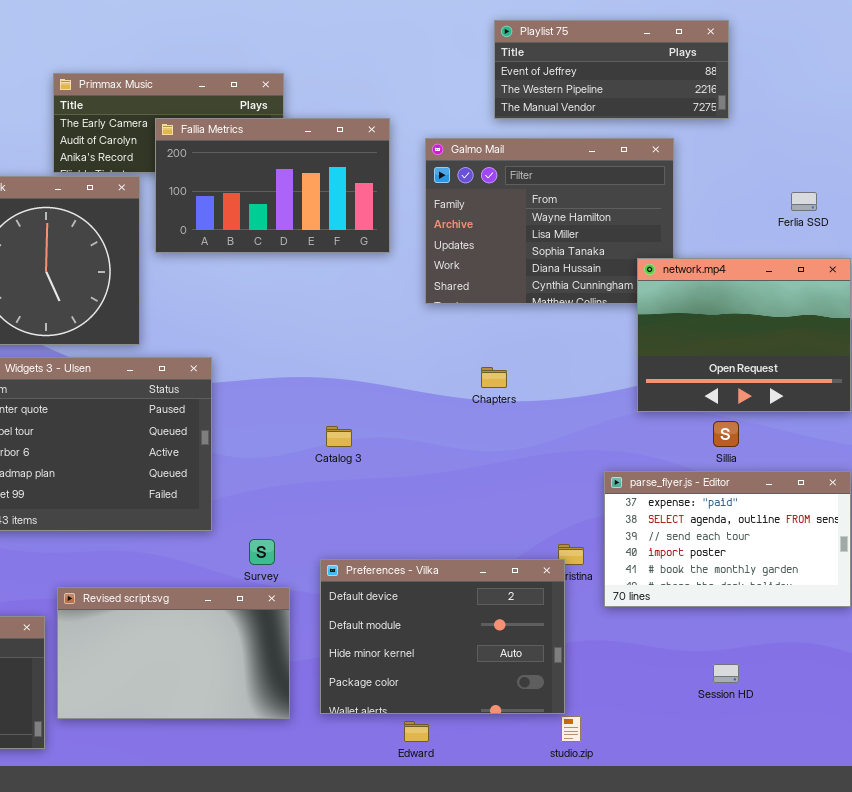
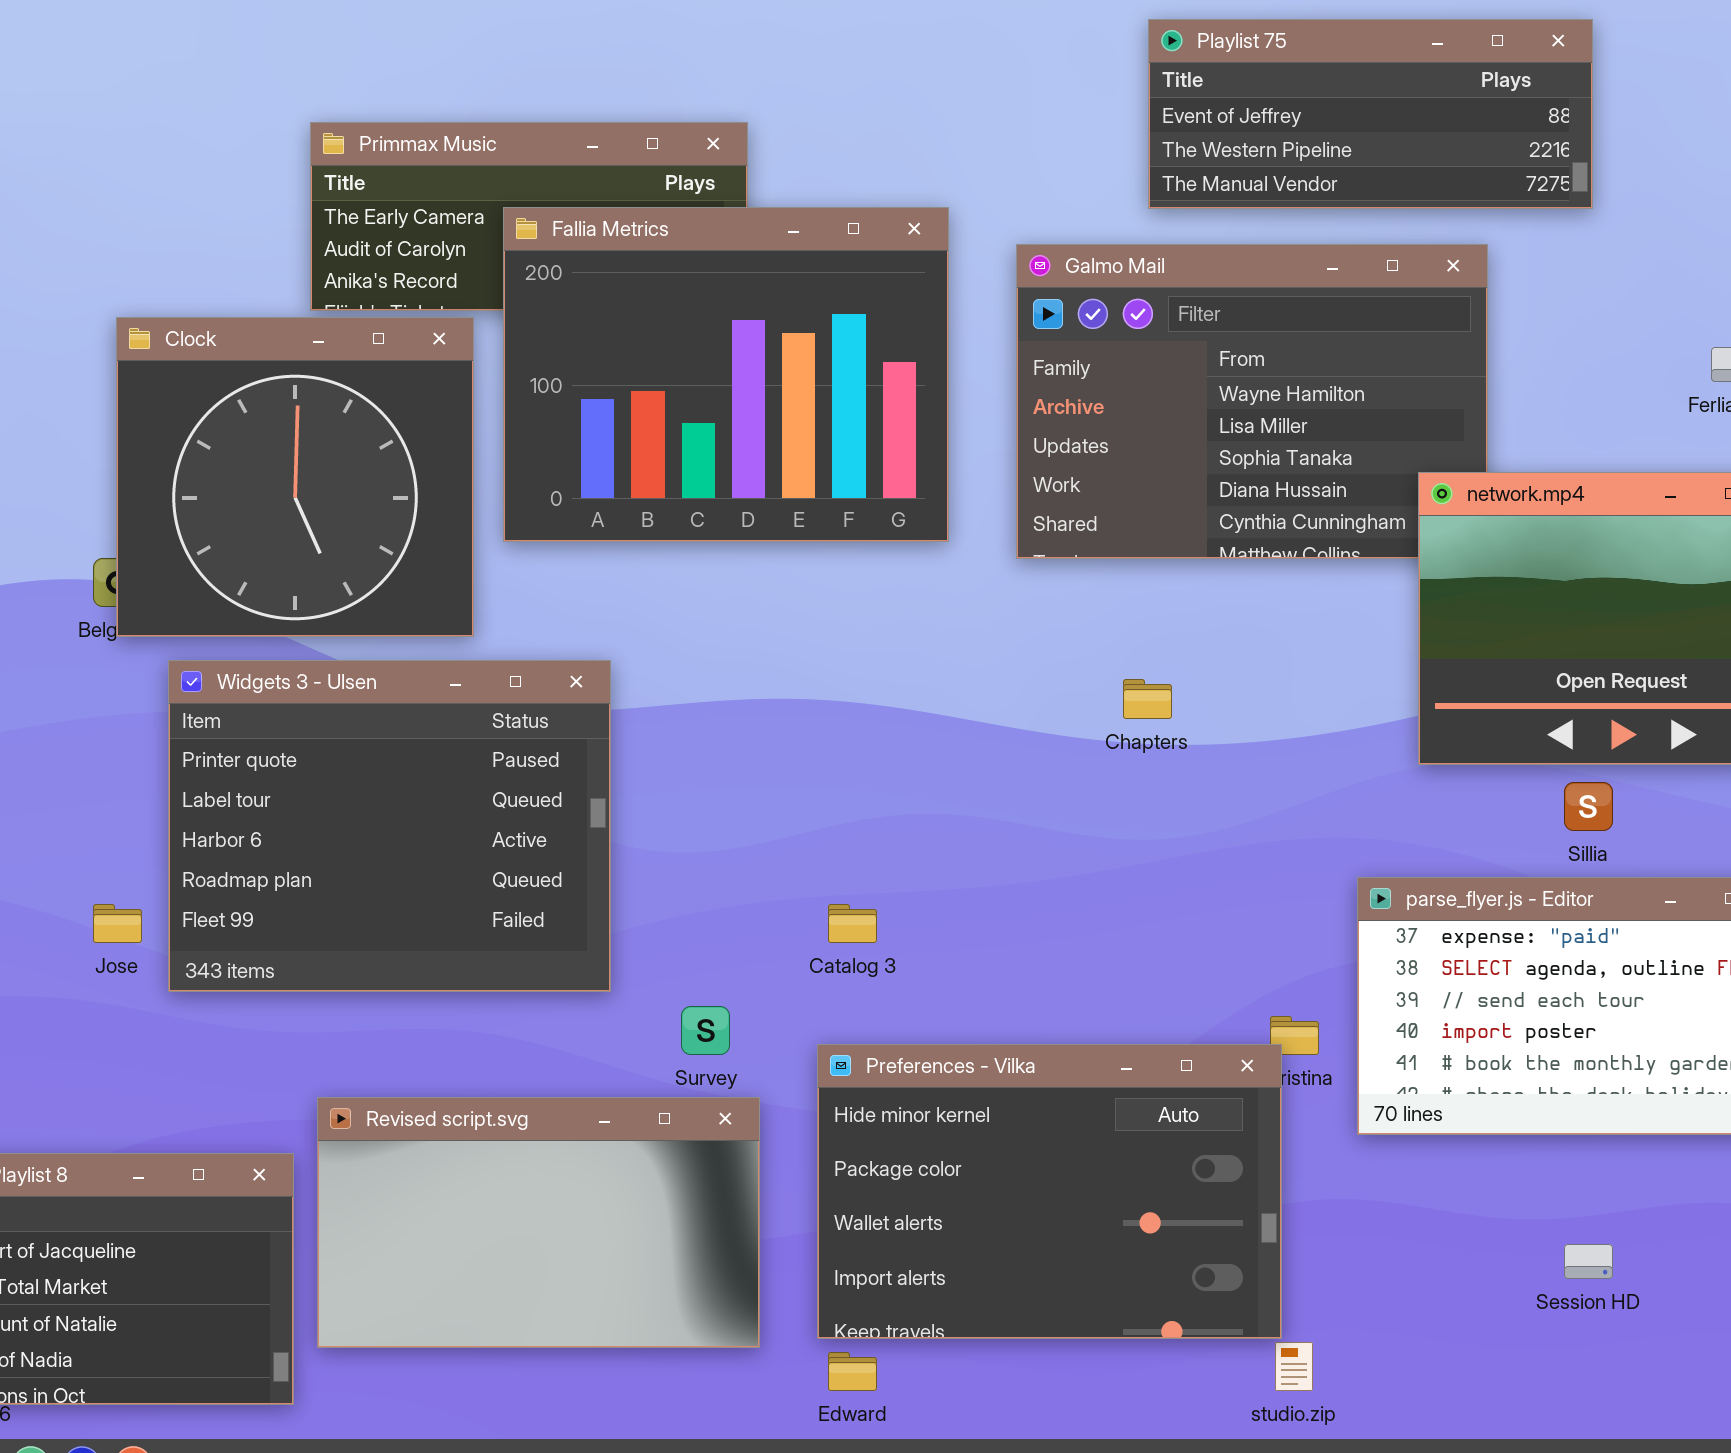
Fallia Metrics: [155,118,390,253] -> [503,207,949,542], resized
Catalog 3: [326,426,352,447] -> [828,904,877,943], moved
Preferences - Vilka: [320,559,565,714] -> [817,1044,1282,1339], scrolled down 2 rows
Edward: [404,721,429,742] -> [828,1352,877,1391], moved

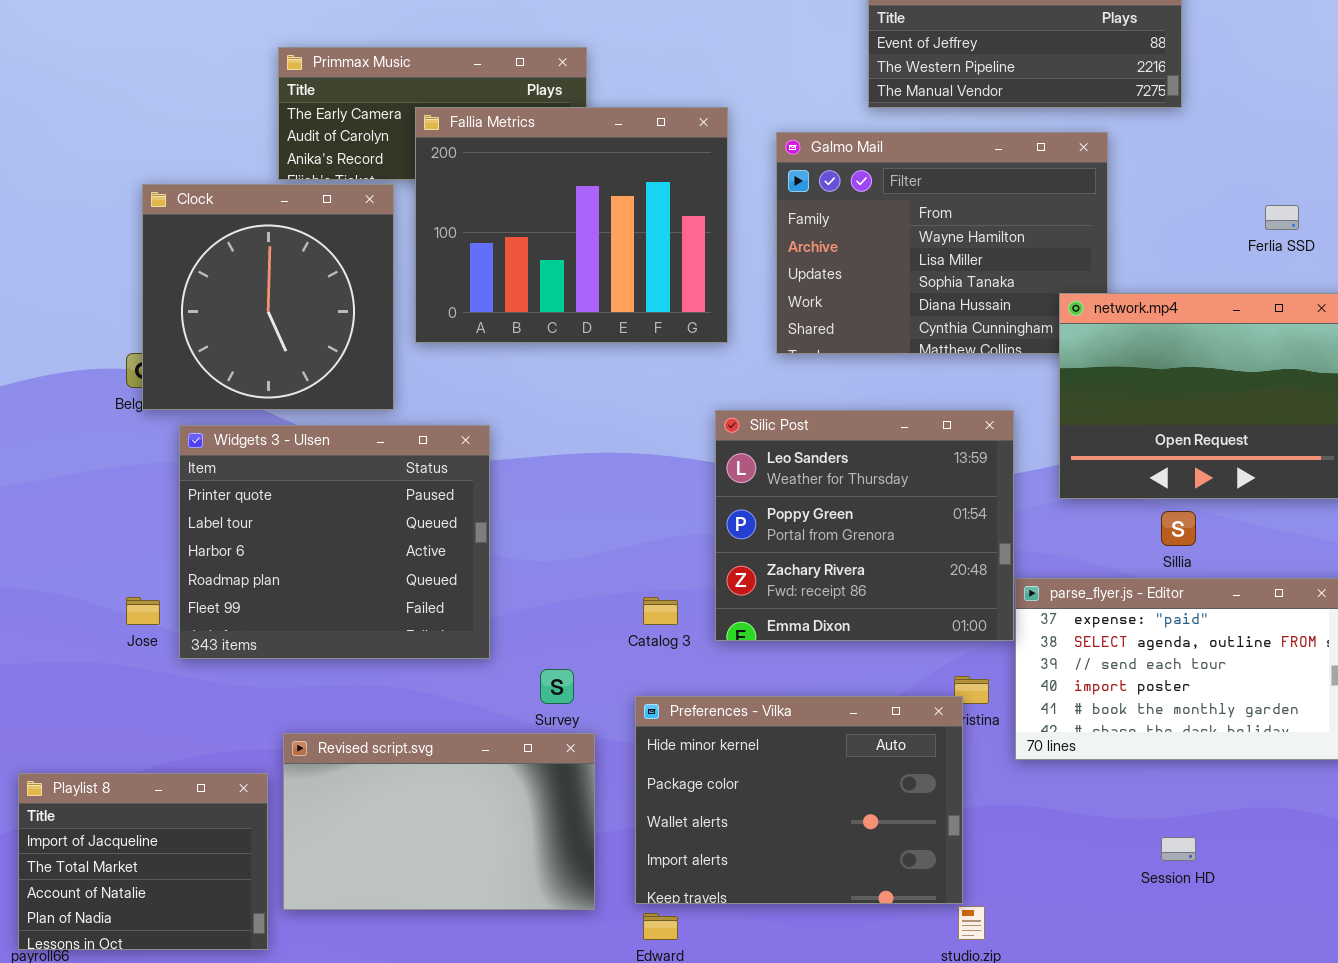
Silic Post: none -> [715,410,1014,641], opened

